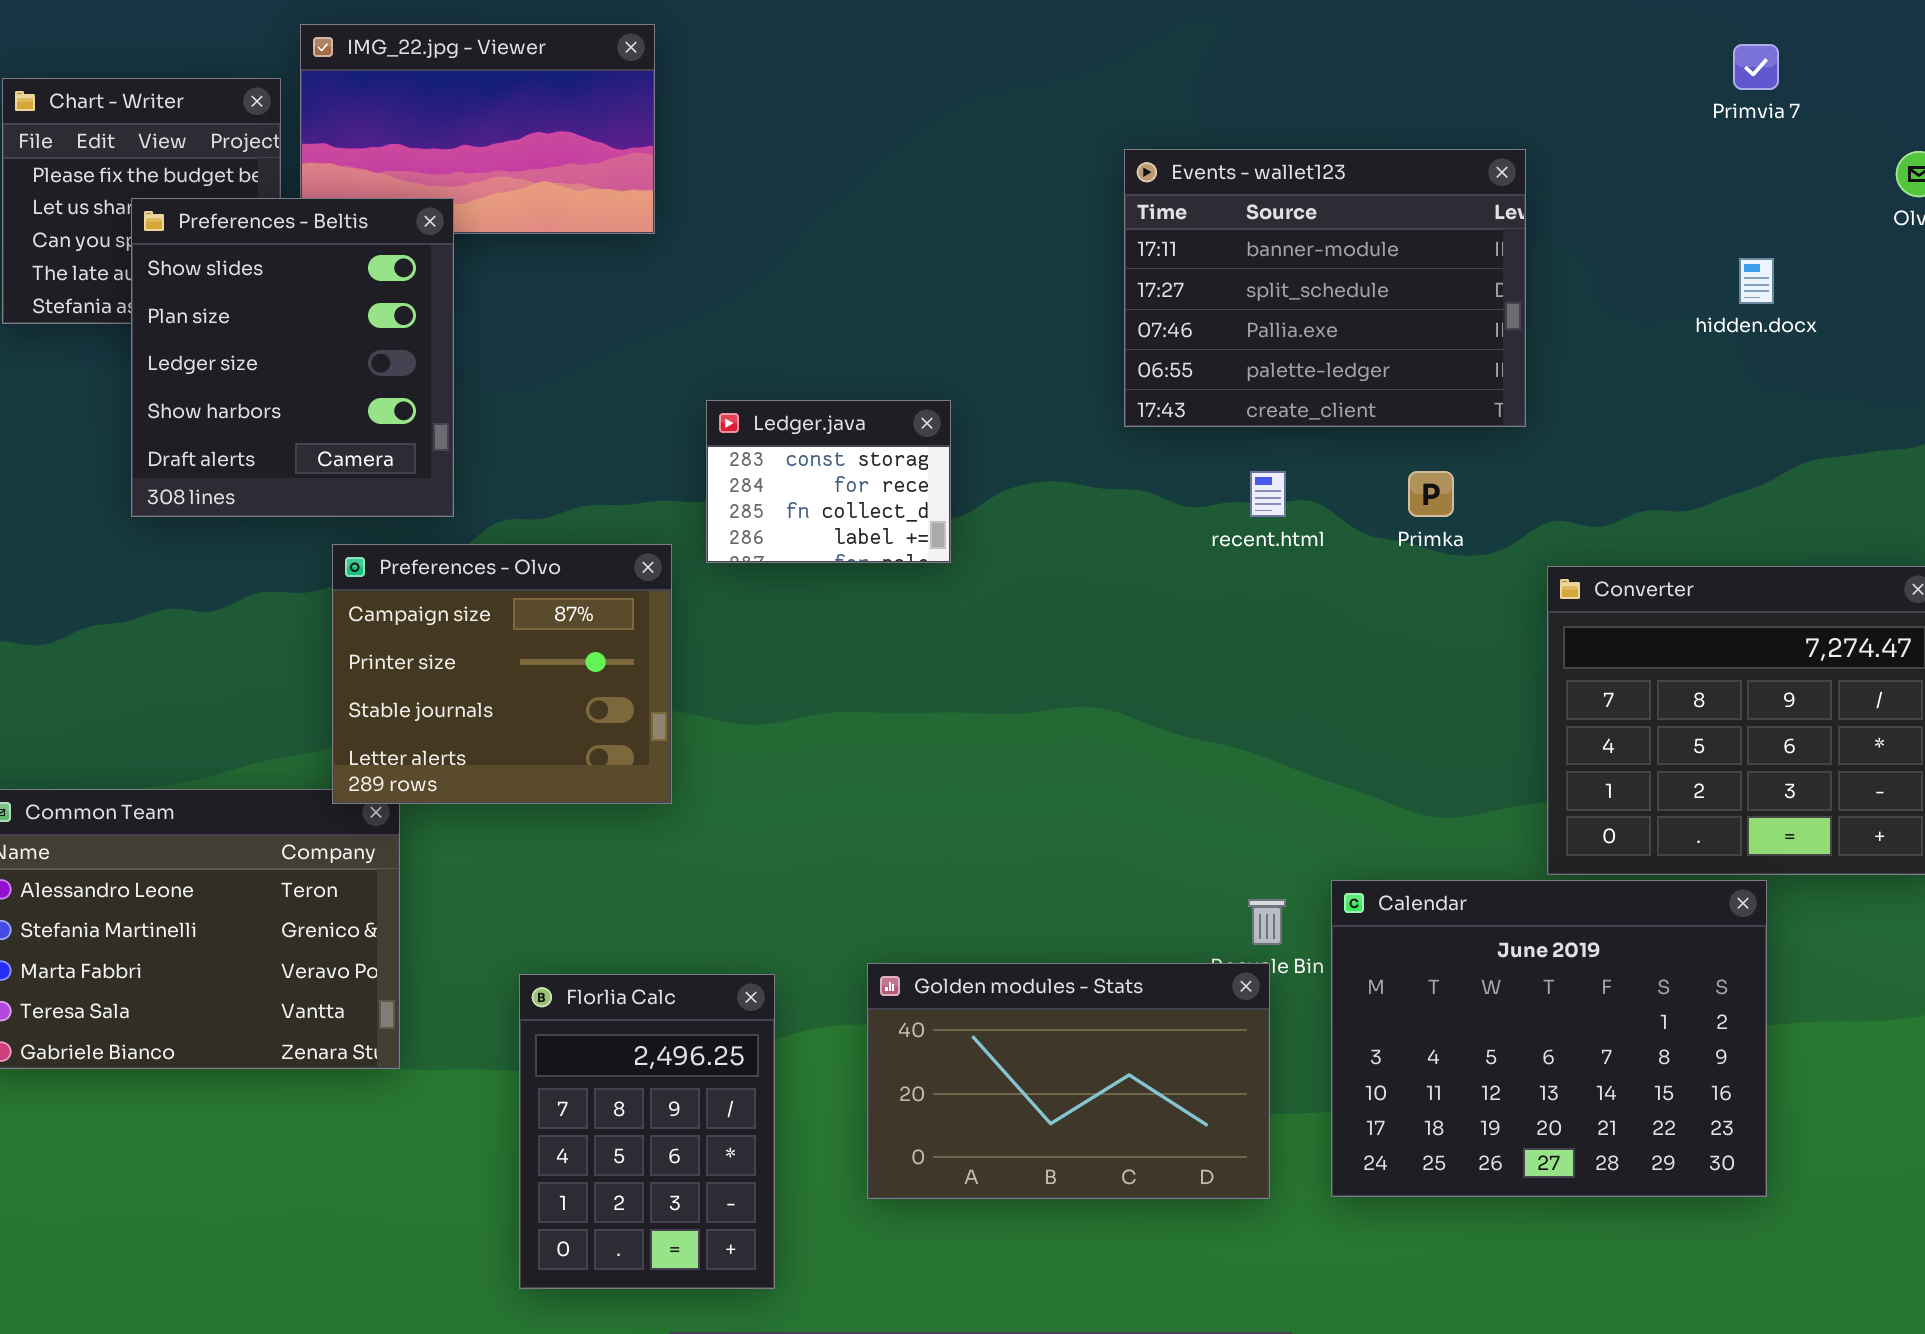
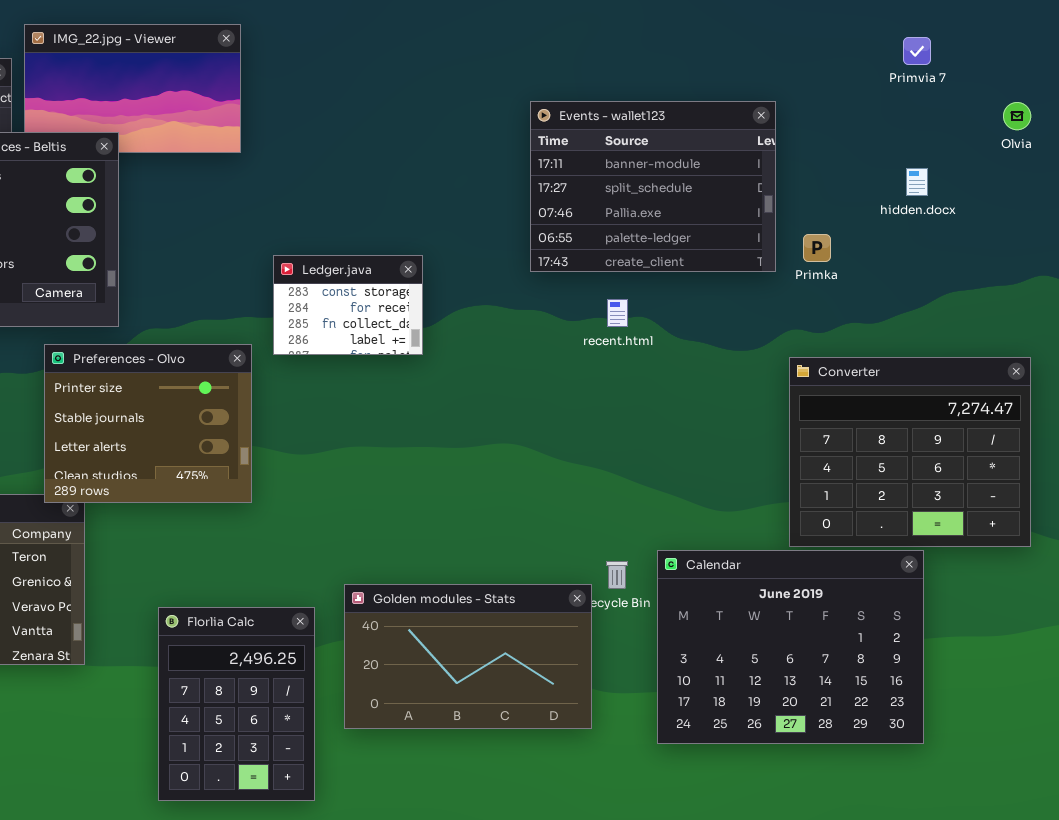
Primka: [1408,471,1454,517] -> [803,234,831,262], moved
Preferences - Olvo: [332,544,672,804] -> [44,344,252,503], scrolled down 1 row
Golden modules - Stats: [867,963,1270,1199] -> [344,584,592,729], moved

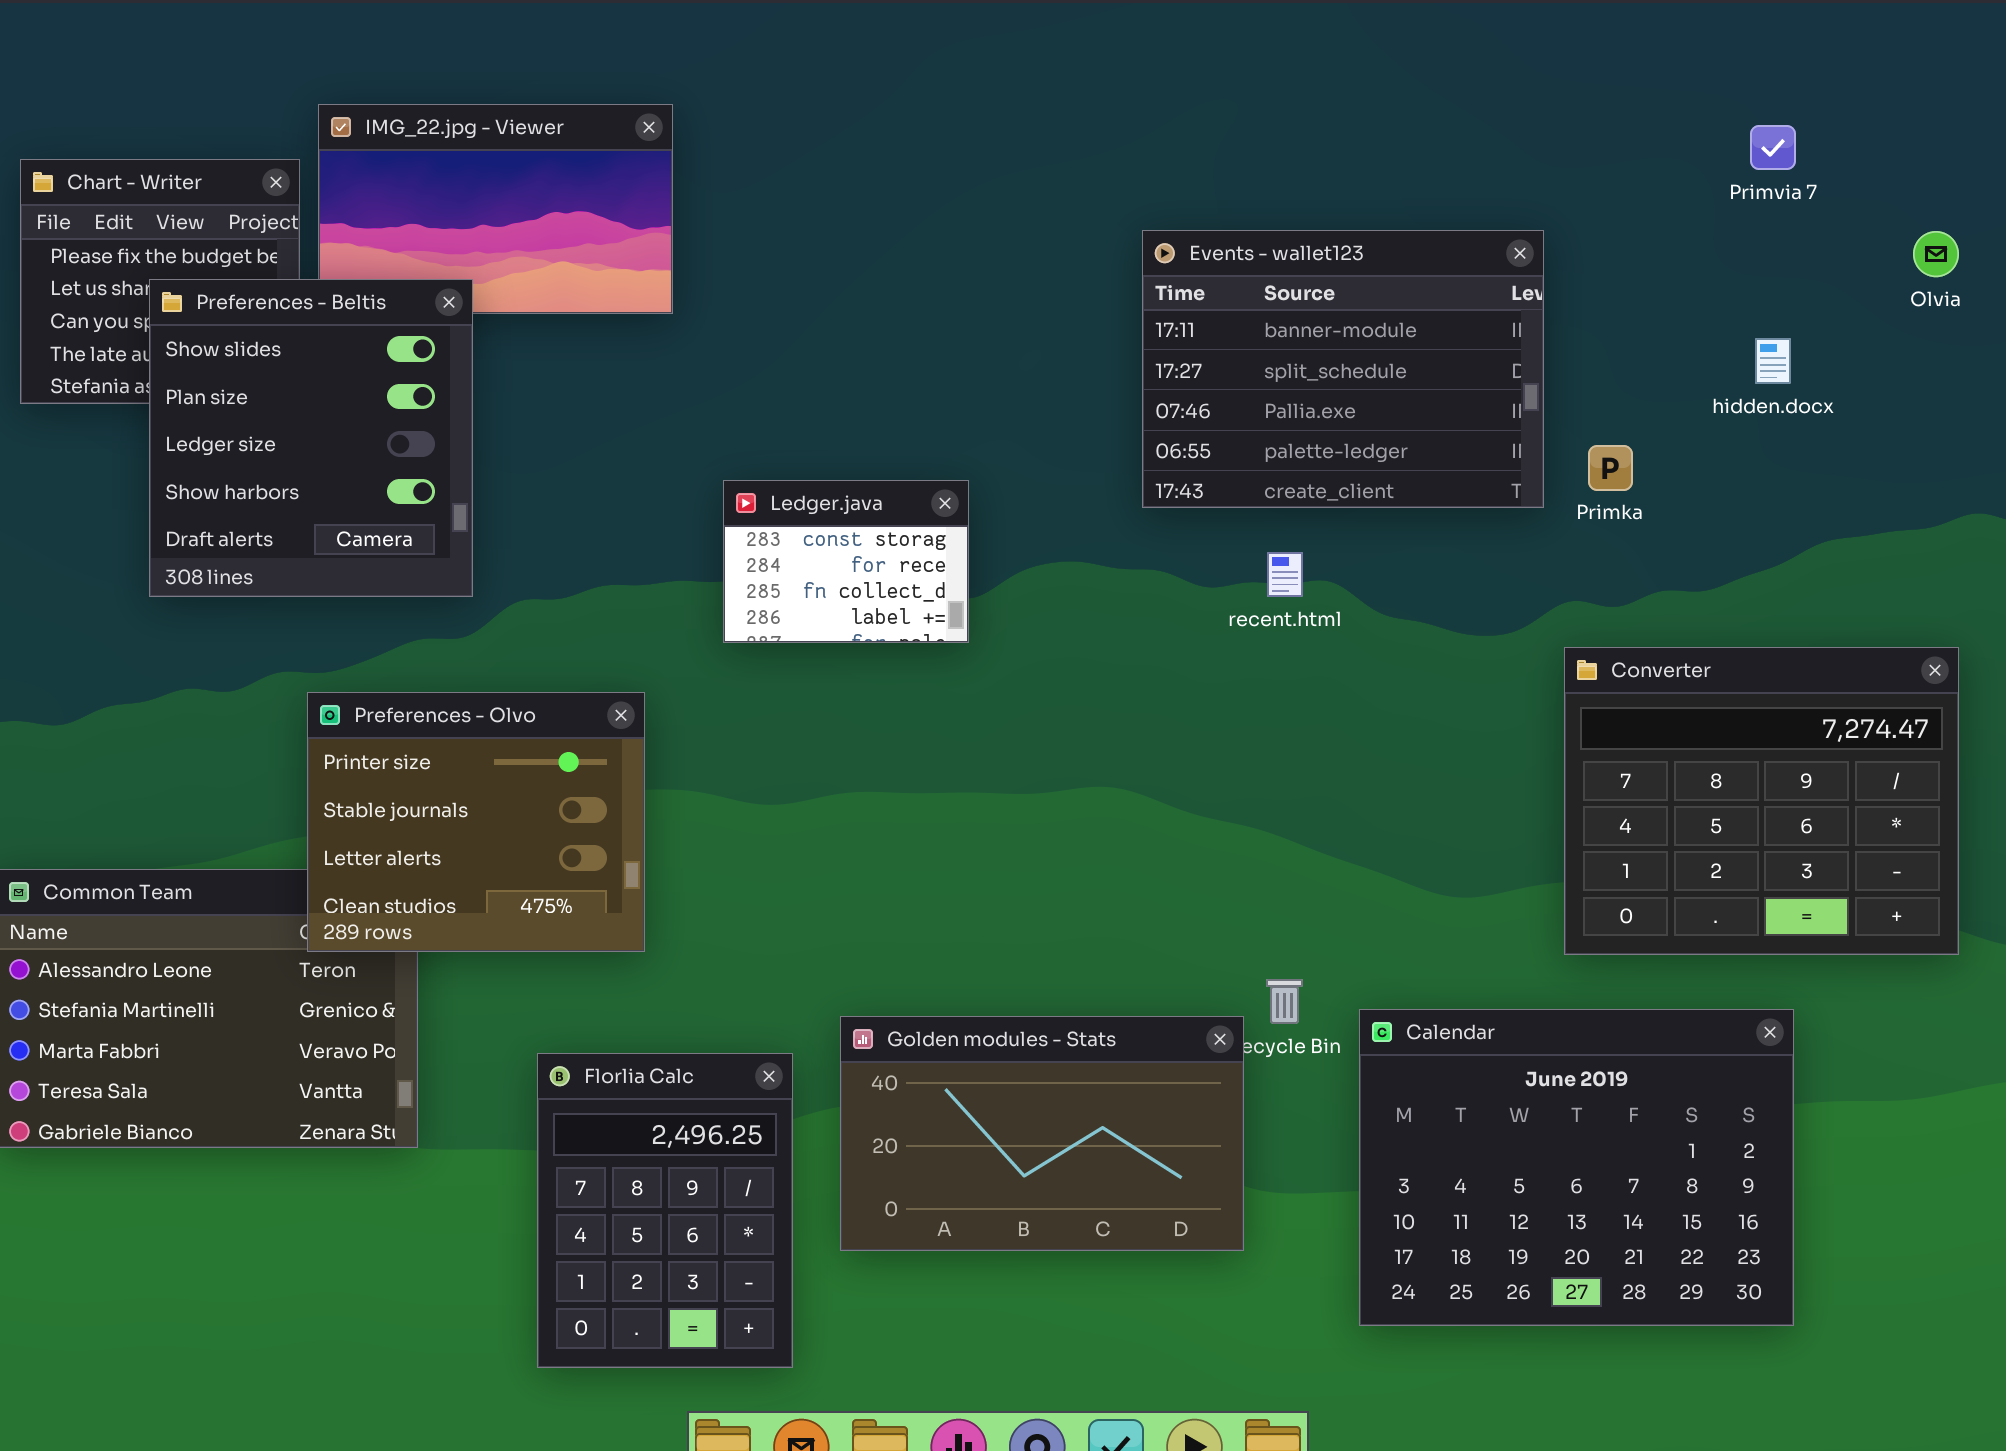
Preferences - Olvo: [44,344,252,503] -> [307,692,645,952], moved
Calendar: [657,550,924,744] -> [1359,1009,1794,1326], moved

